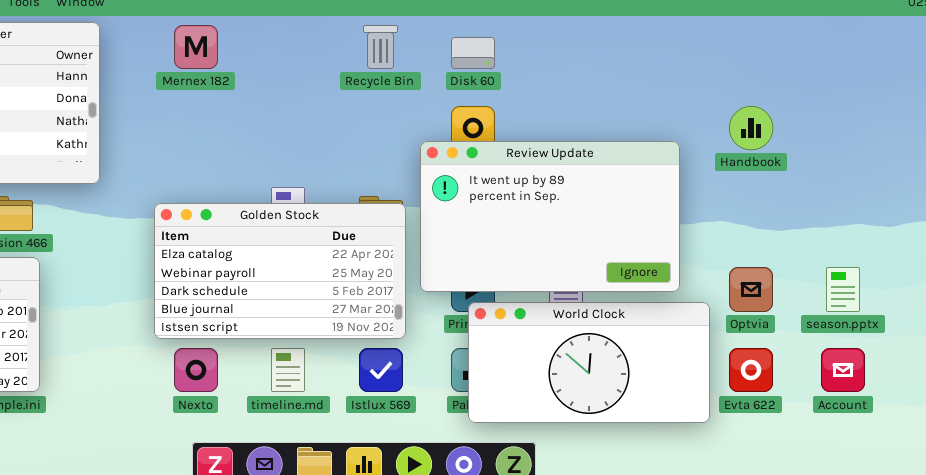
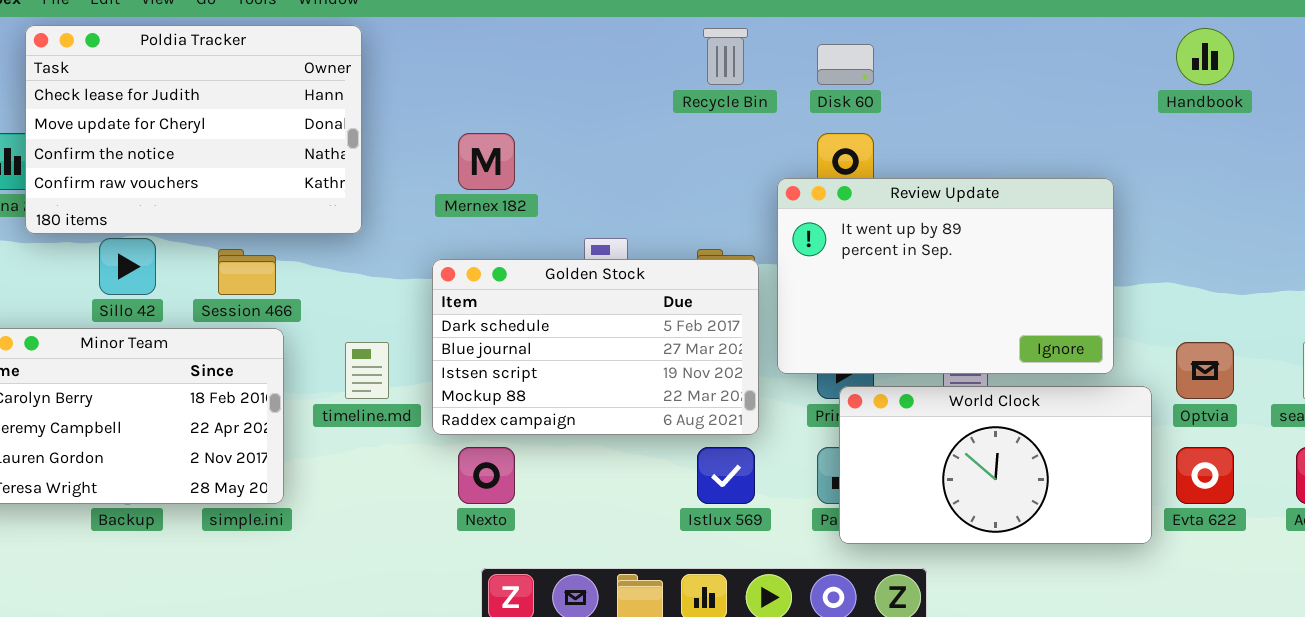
Mernex 182: [174,25,218,69] -> [458,133,515,190], moved
Handbook: [729,106,773,150] -> [1176,28,1234,85], moved
Golden Stock: [154,203,406,339] -> [432,259,759,435], scrolled down 2 rows
timeline.md: [271,348,305,392] -> [345,342,389,399], moved

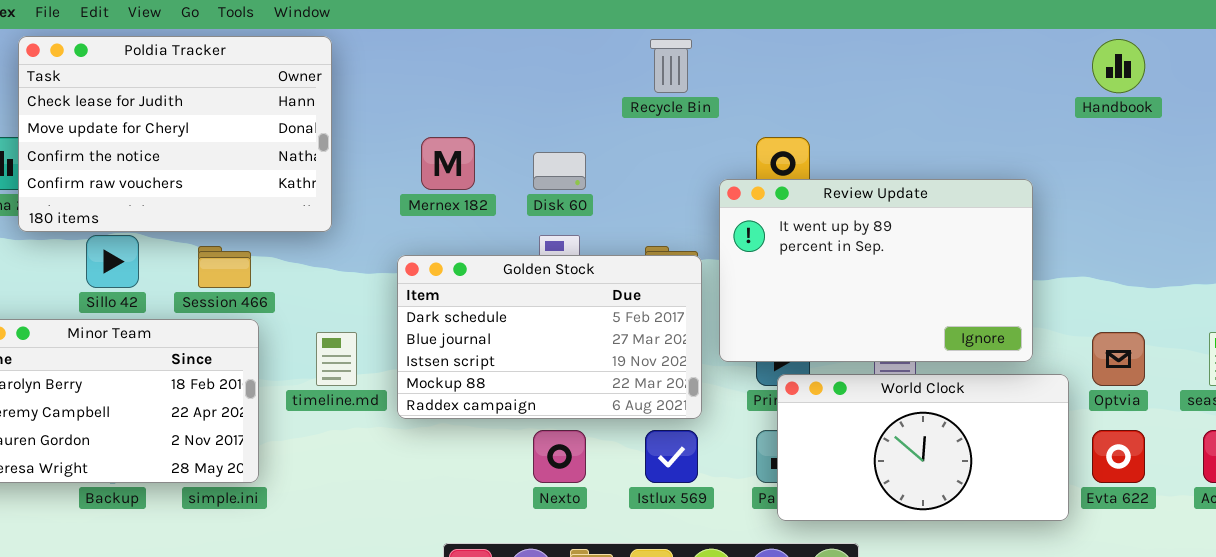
Disk 60: [817,44,874,85] -> [533,152,586,190], moved
Nexto: [458,447,515,504] -> [533,430,586,483], moved

